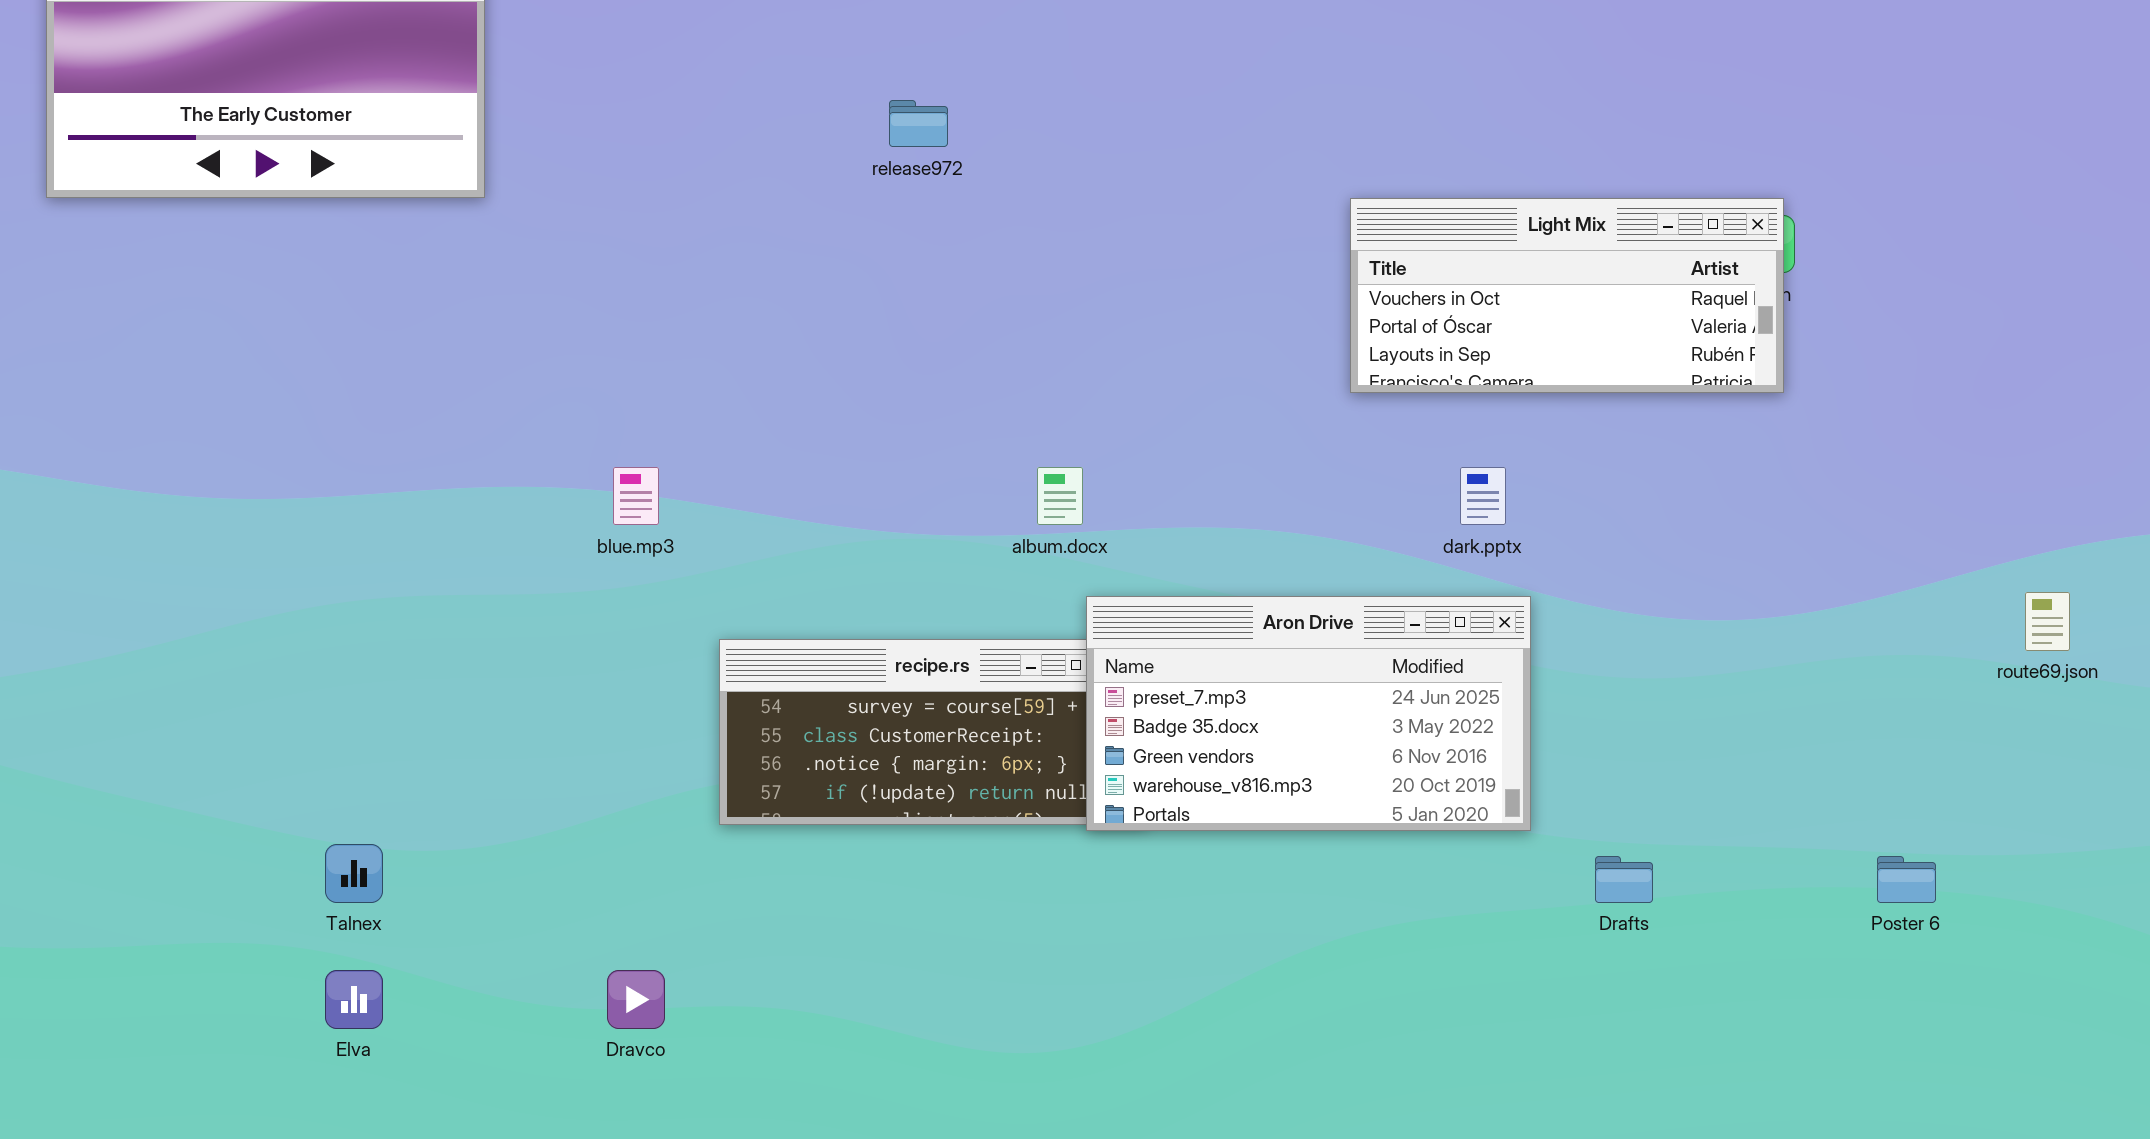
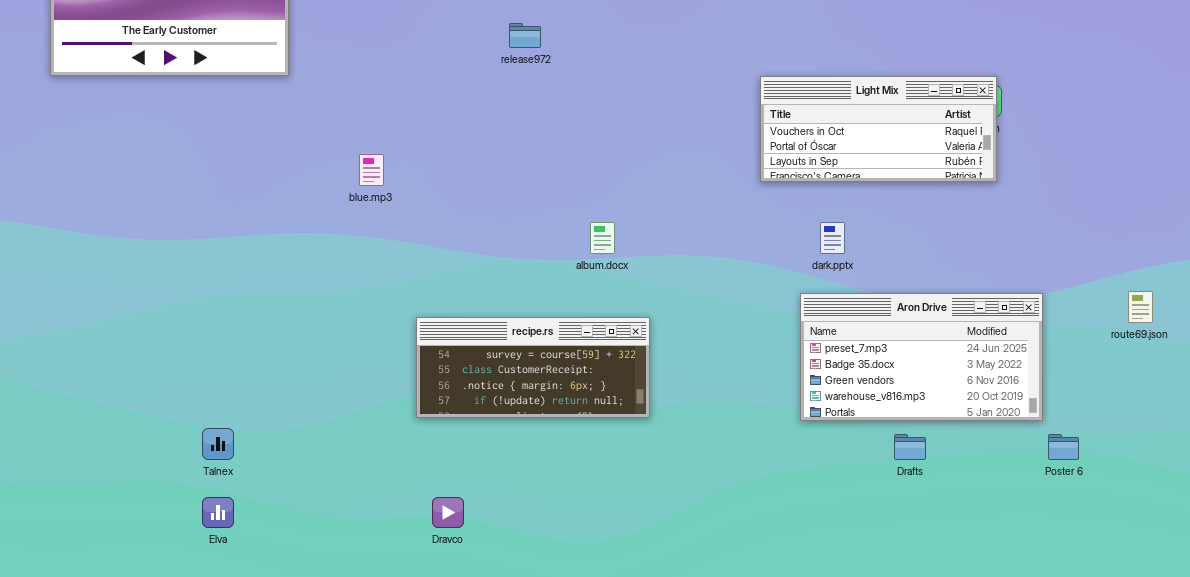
blue.mp3: [613,467,659,525] -> [359,154,384,186], moved
Aron Drive: [1086,596,1531,831] -> [800,293,1043,421], moved
Dravco: [607,970,665,1029] -> [432,497,464,528], moved

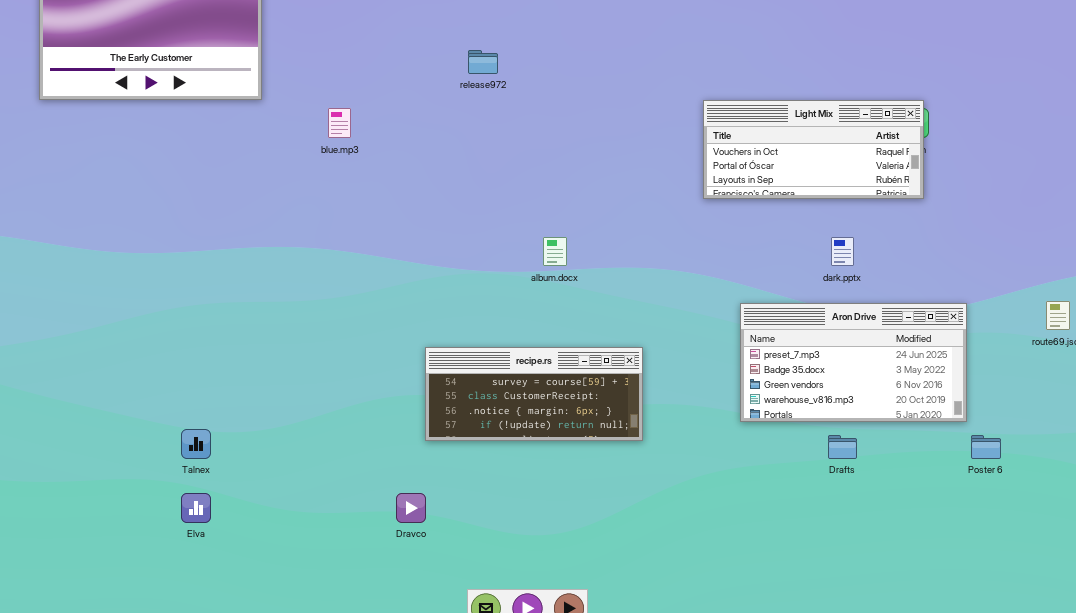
blue.mp3: [359,154,384,186] -> [328,108,351,138], moved
dark.pptx: [820,222,845,254] -> [831,237,854,266], moved
recipe.rs: [416,317,650,418] -> [425,347,643,441], moved

